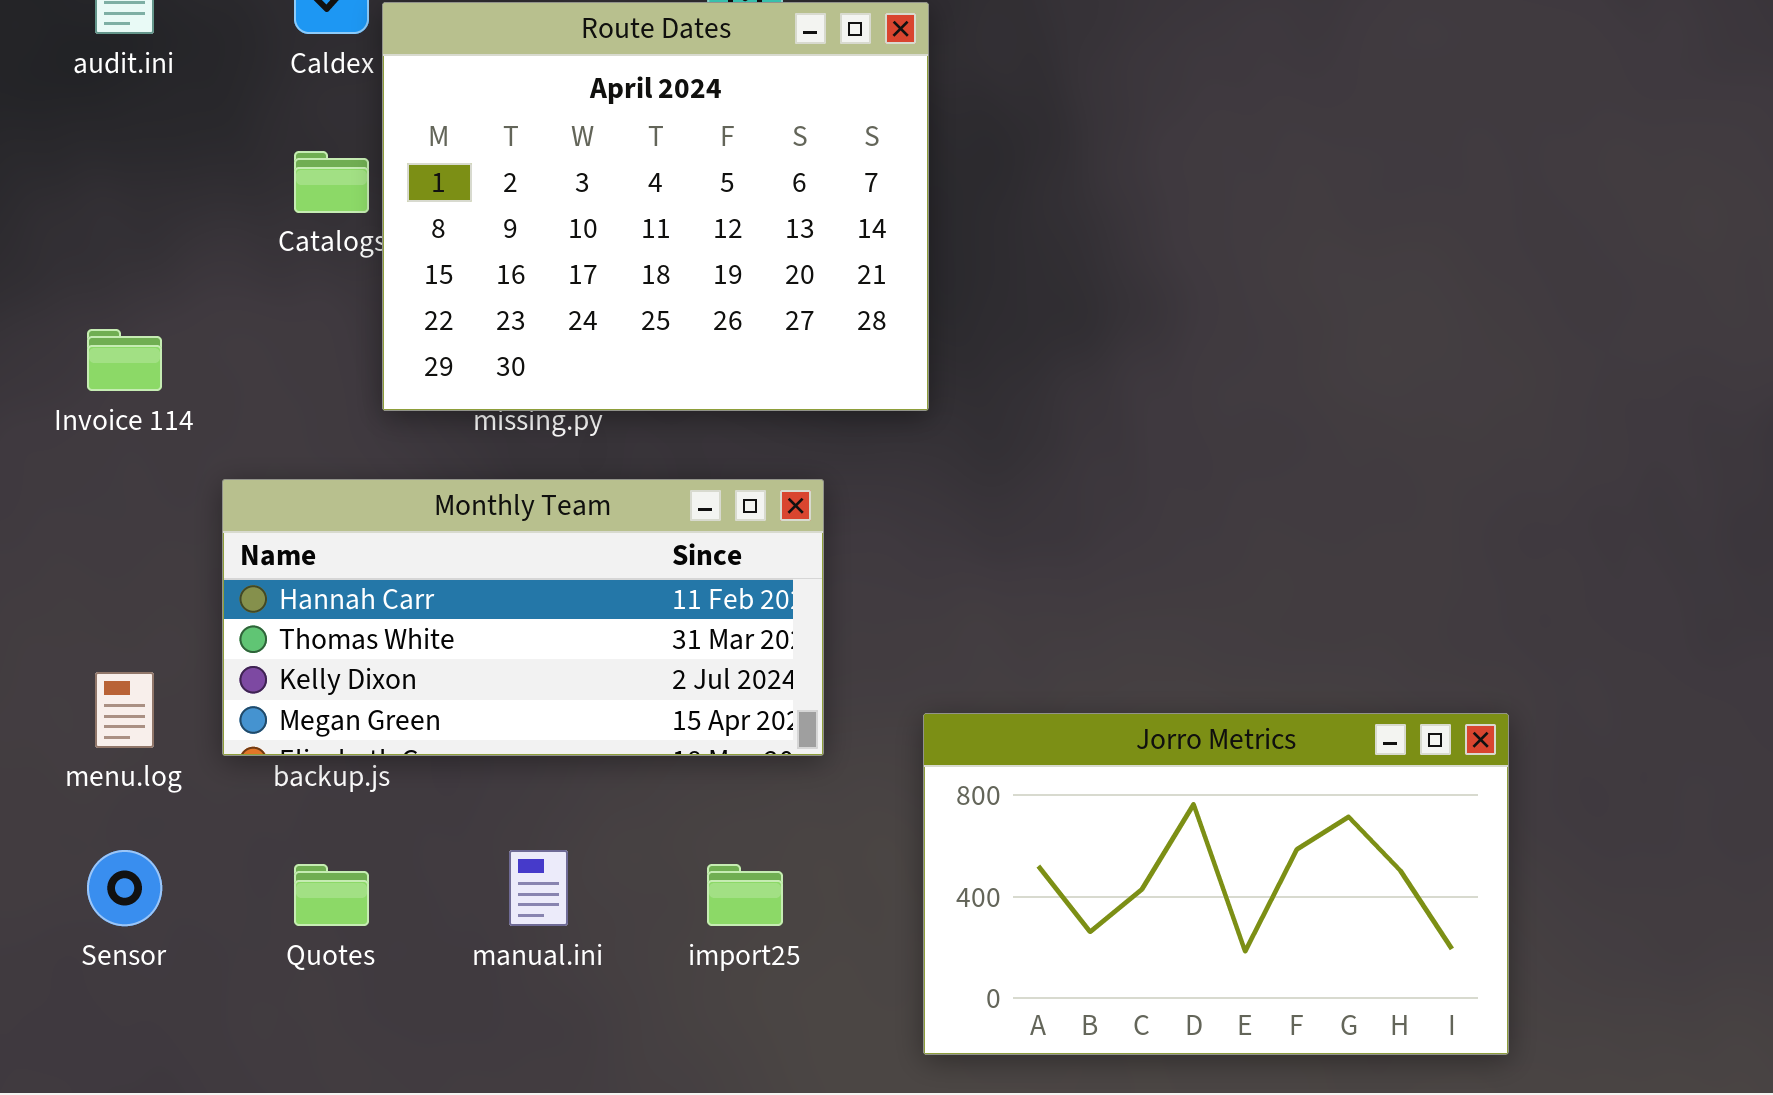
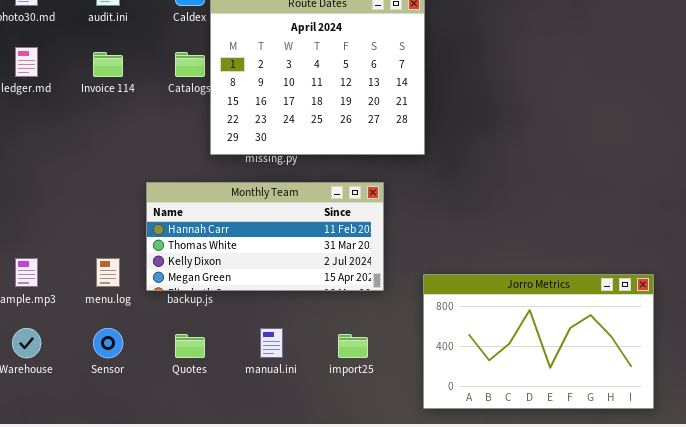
Invoice 114: [87,329,162,391] -> [93,52,123,77], moved

